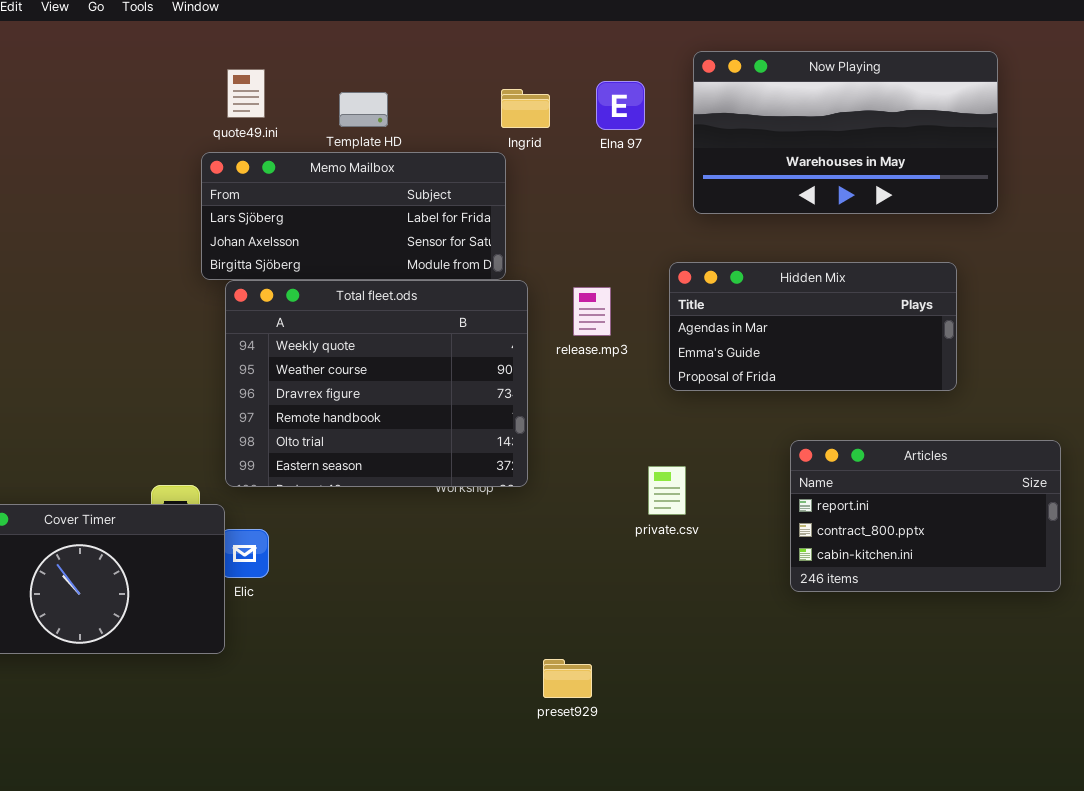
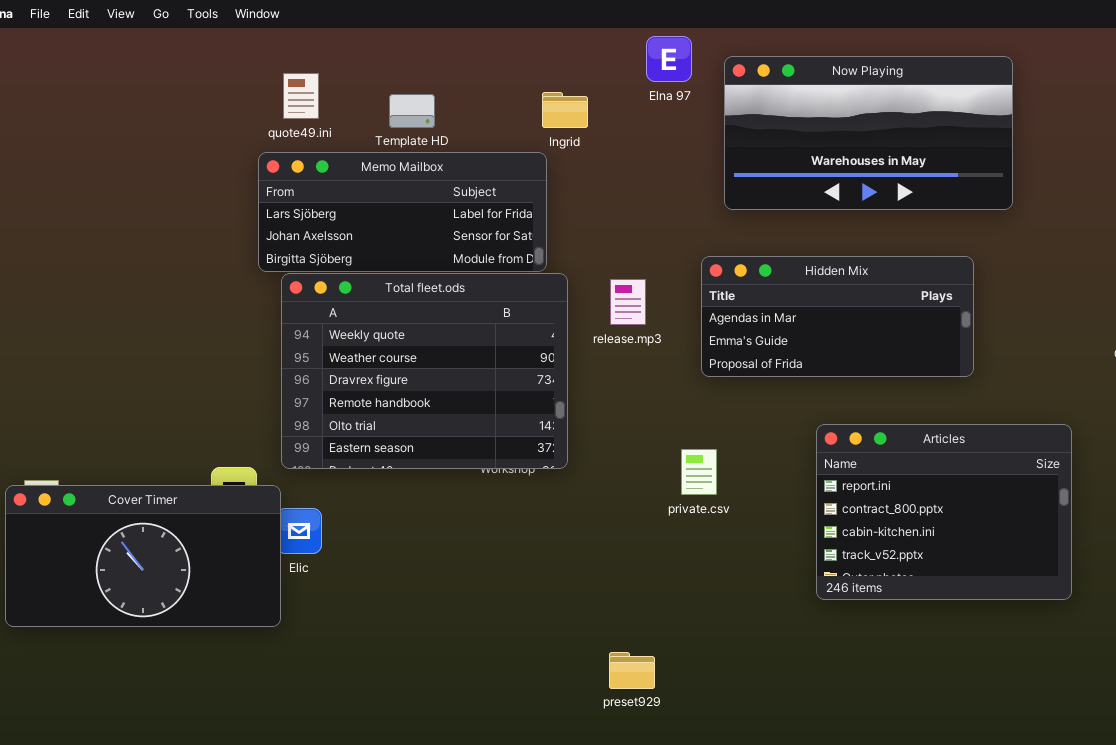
Elna 97: [596,81,645,130] -> [646,36,692,82], moved
Articles: [790,440,1061,592] -> [816,424,1072,600], resized
preset929: [543,659,592,698] -> [609,652,655,689], moved

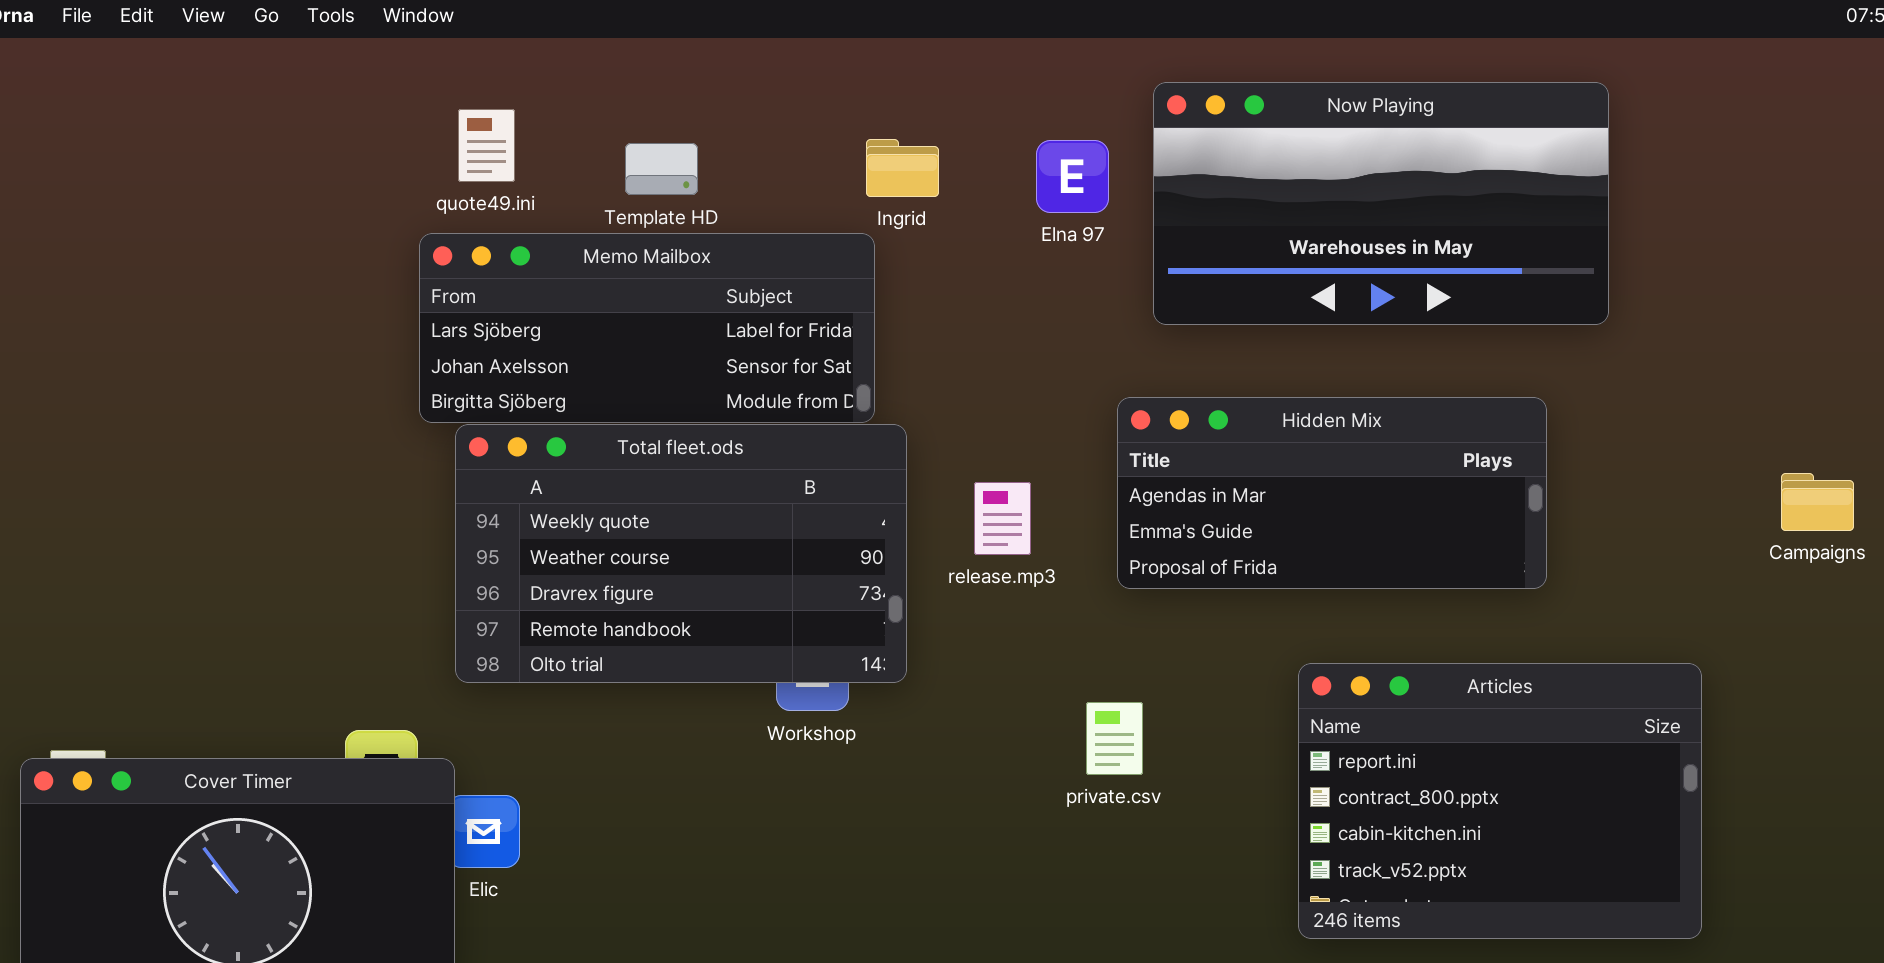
Elna 97: [646,36,692,82] -> [1036,140,1109,213], moved
Total fleet.ods: [281,273,568,469] -> [455,424,907,683], resized
release.mp3: [610,279,646,325] -> [974,482,1031,555], moved

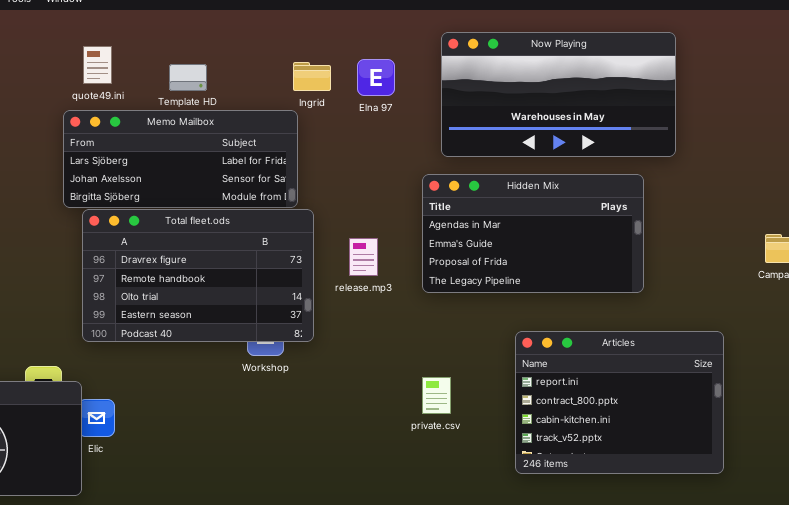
Elna 97: [1036,140,1109,213] -> [357,59,395,96], moved
Hidden Mix: [1117,397,1547,589] -> [422,174,644,293], resized
Total fleet.ods: [455,424,907,683] -> [82,209,314,342], scrolled down 2 rows
private.csv: [1086,702,1143,775] -> [422,377,451,414], moved

